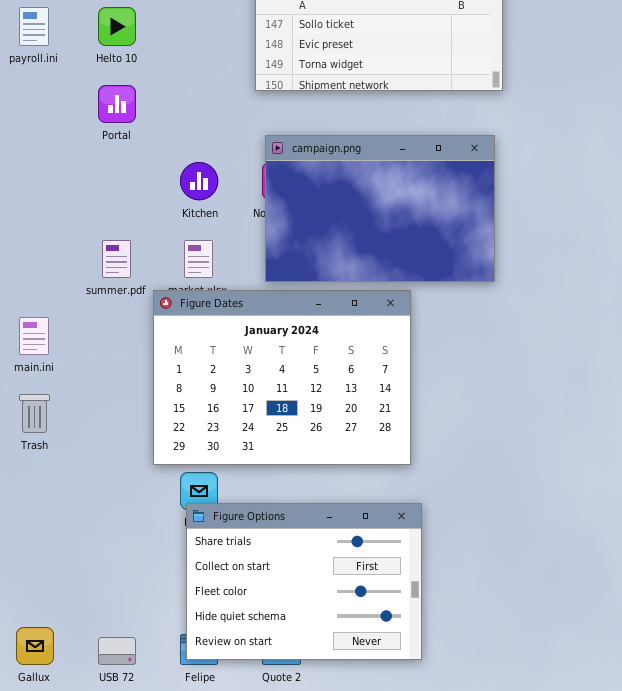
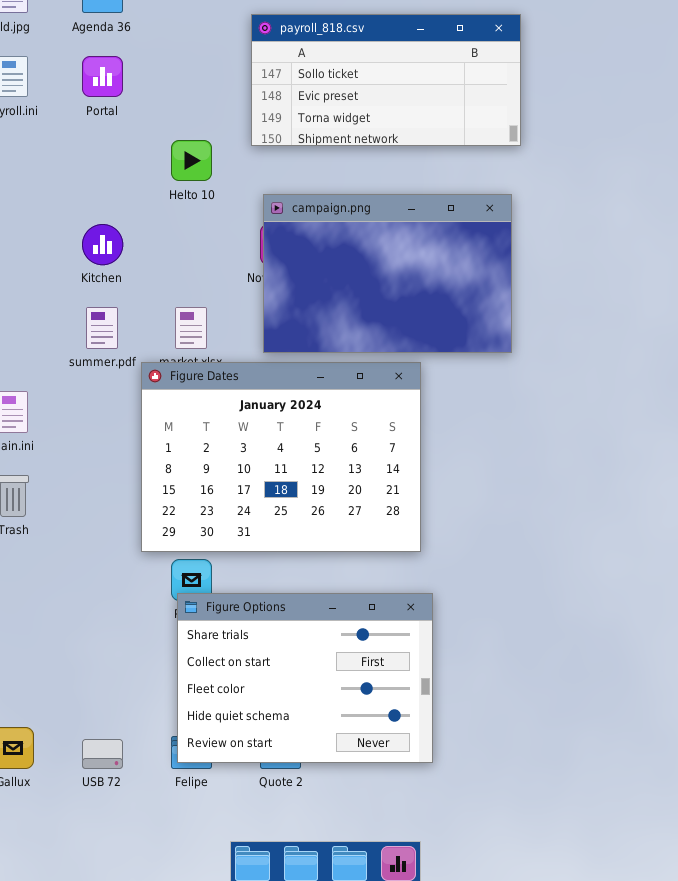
Helto 10: [98,7,136,46] -> [171,140,212,181], moved
Portal: [98,85,136,123] -> [82,56,123,97], moved
Kitchen: [180,162,218,200] -> [82,224,123,265], moved

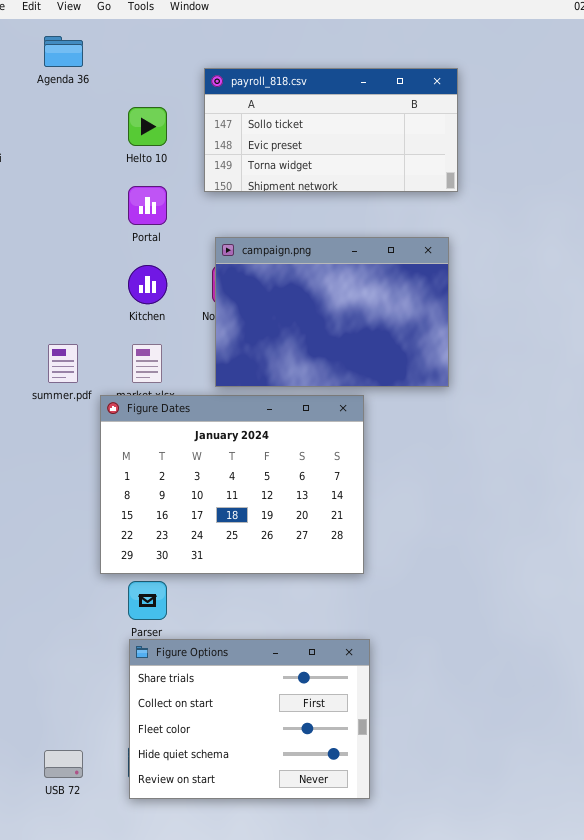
Portal: [82,56,123,97] -> [128,186,167,225], moved
Helto 10: [171,140,212,181] -> [128,107,167,146], moved
Kitchen: [82,224,123,265] -> [128,265,167,304], moved
Figure Options: [177,593,433,763] -> [129,639,370,799], moved

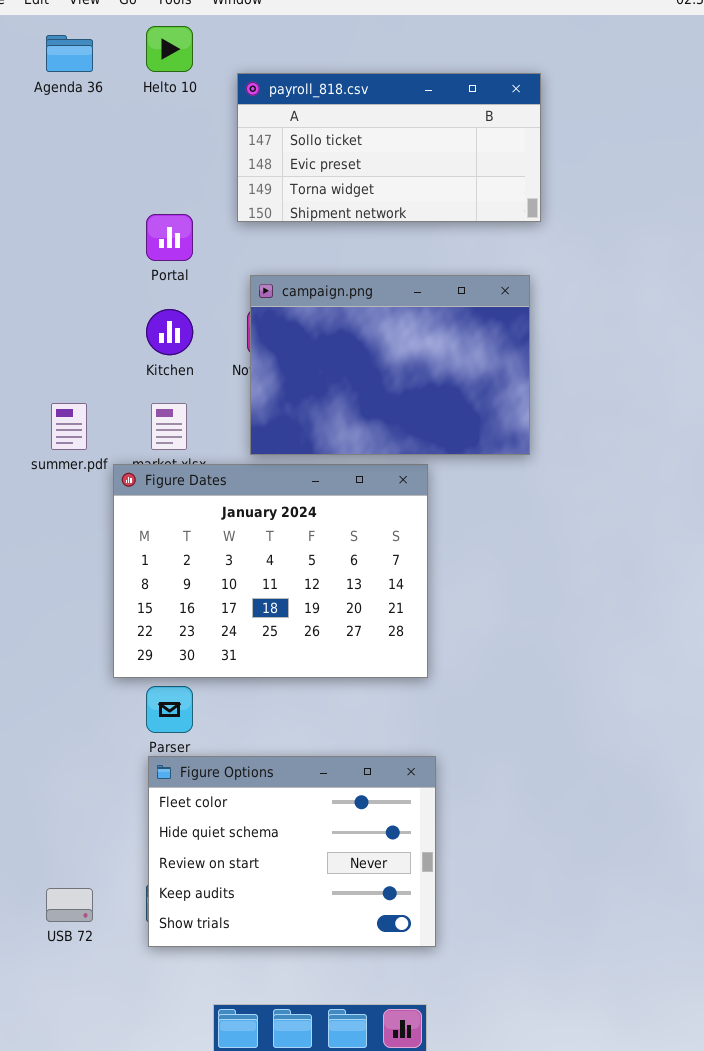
Helto 10: [128,107,167,146] -> [146,26,193,72], moved
Figure Options: [129,639,370,799] -> [148,756,436,947], scrolled down 2 rows

